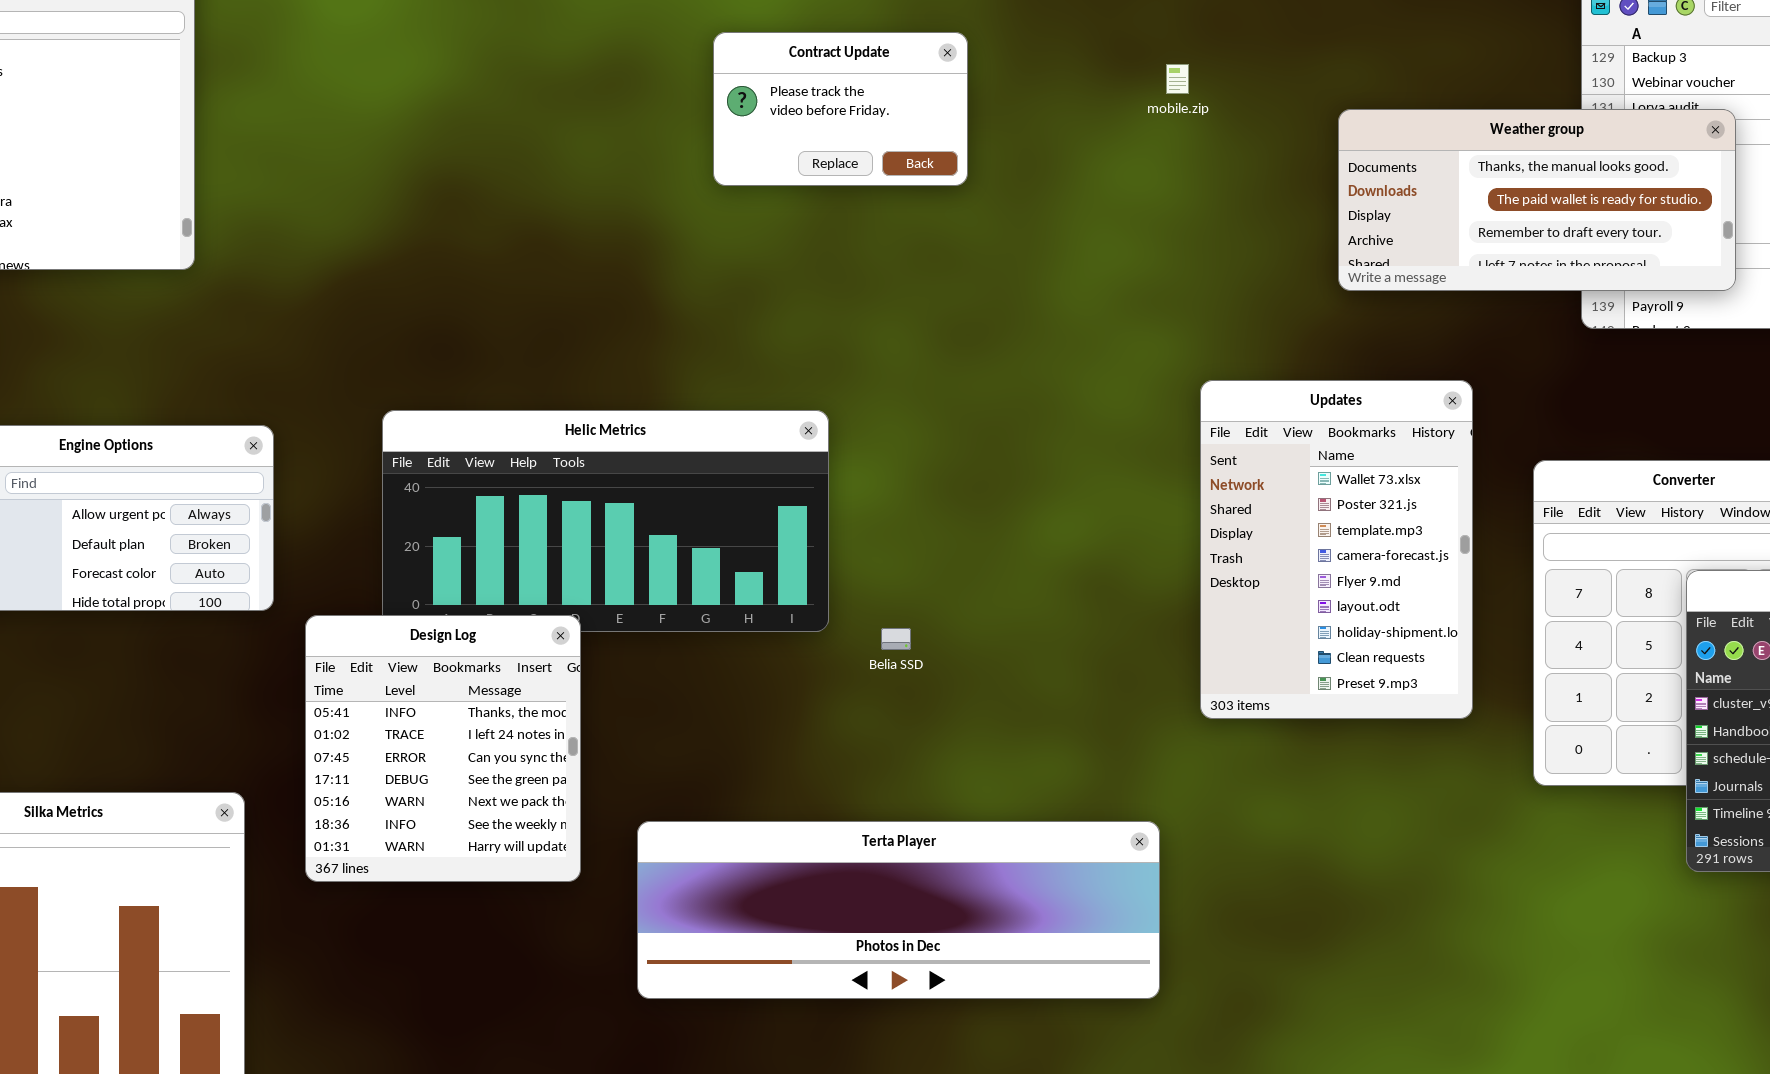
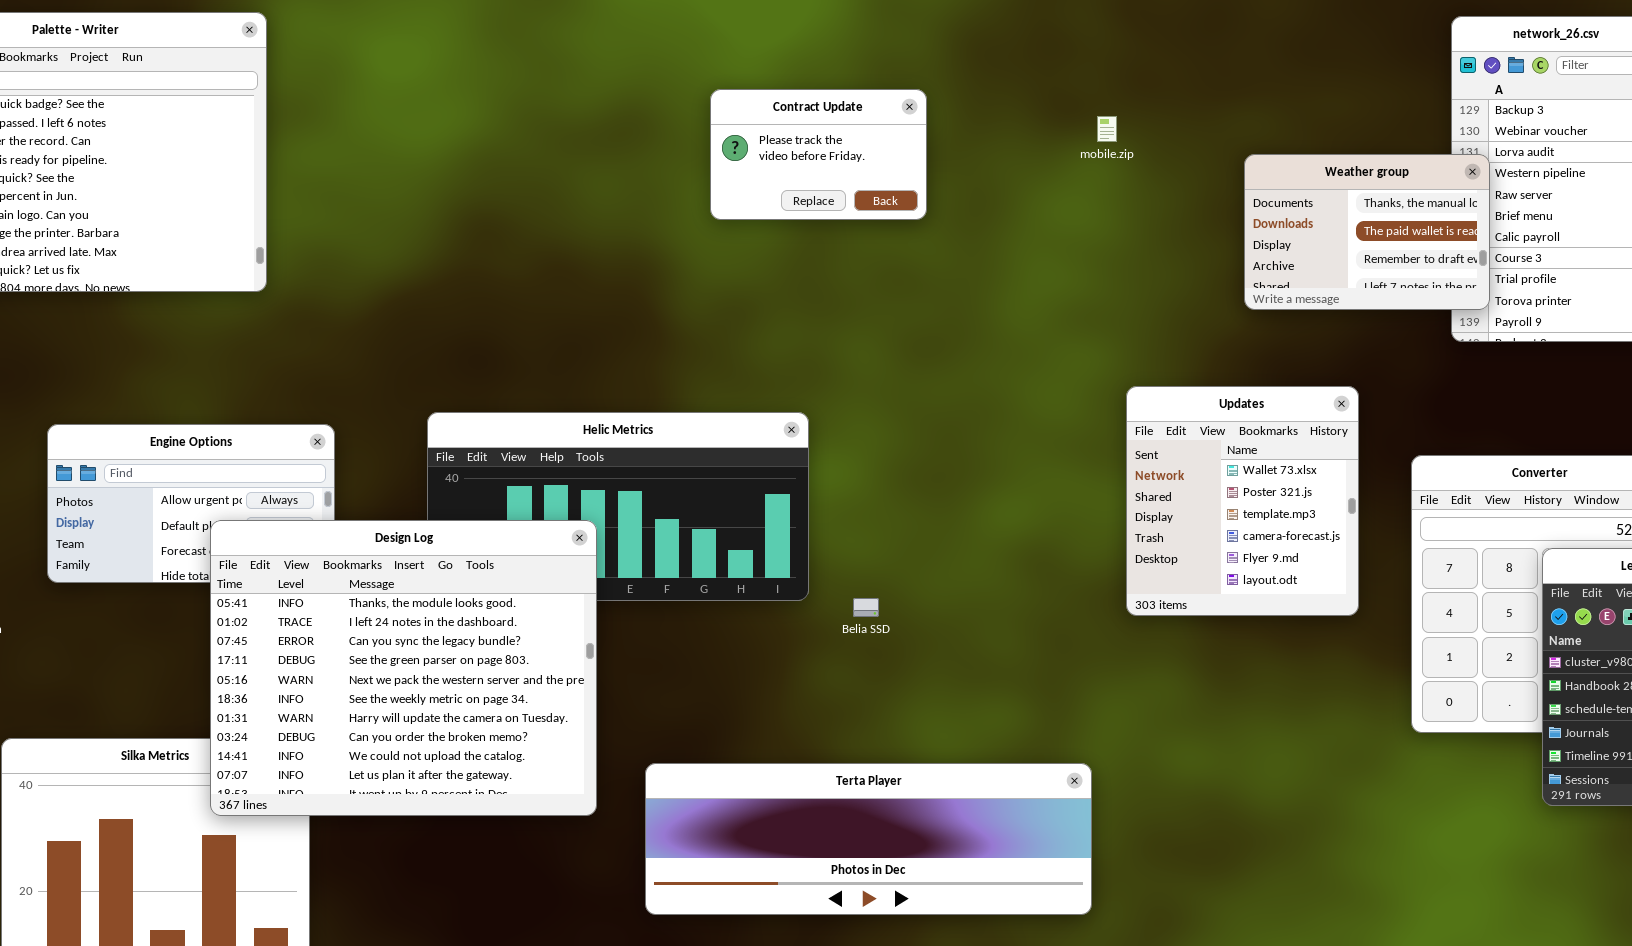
Weather group: [1338,109,1736,291] -> [1244,154,1490,310], resized
Updates: [1200,380,1473,719] -> [1126,386,1359,616], resized
Design Log: [305,615,581,882] -> [210,520,597,816], resized

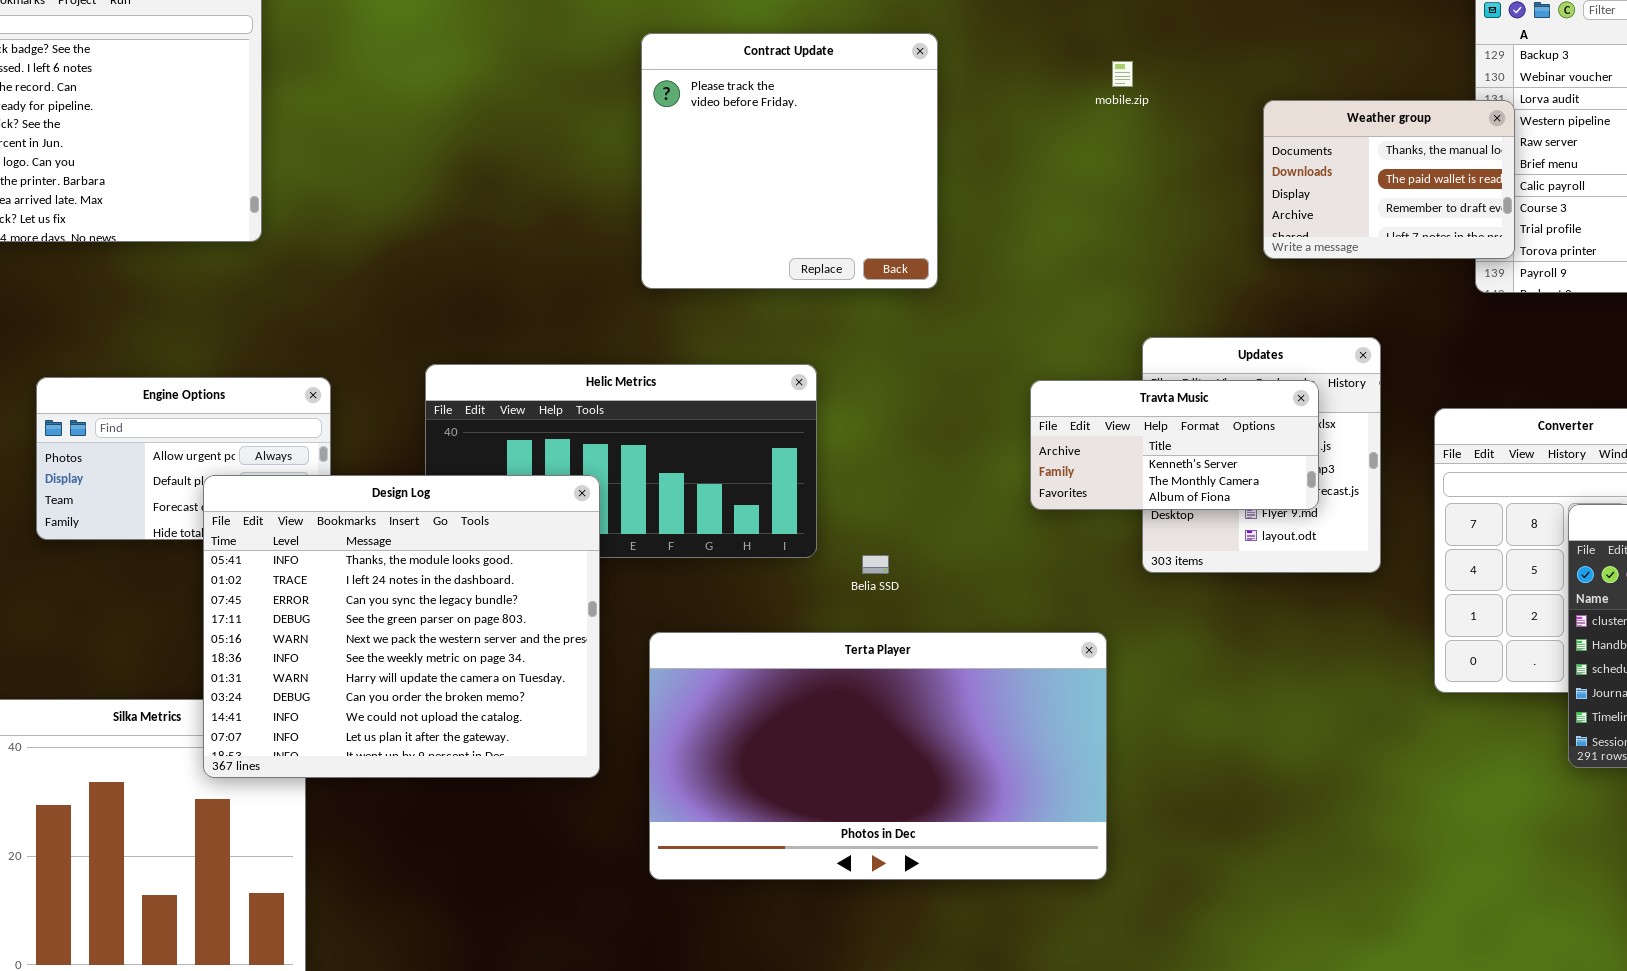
Contract Update: [710,89,927,220] -> [641,33,938,289], resized
Travta Music: none -> [1030,380,1319,510], opened
Terta Player: [645,763,1092,915] -> [649,632,1107,880], resized

